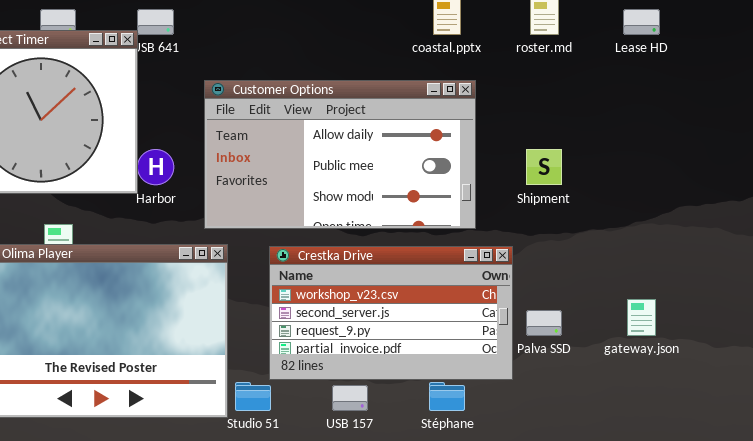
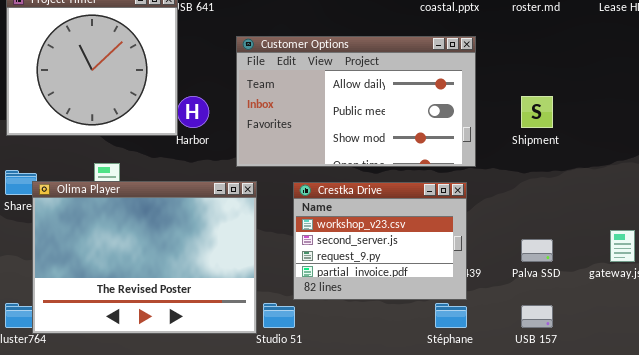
Crestka Drive: [269,246,513,380] -> [293,182,467,300], resized
USB 157: [332,385,368,411] -> [521,305,553,328], moved

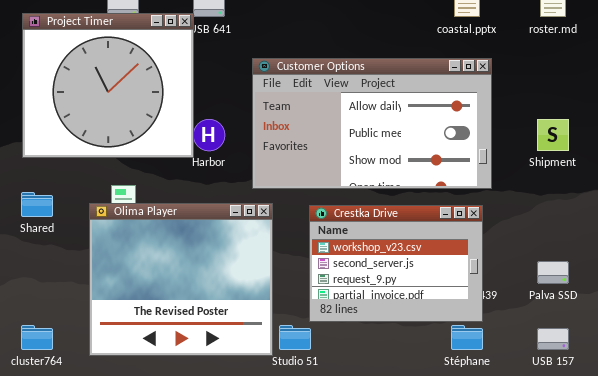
Olima Player: [32,181,257,334] -> [89,203,273,356], resized

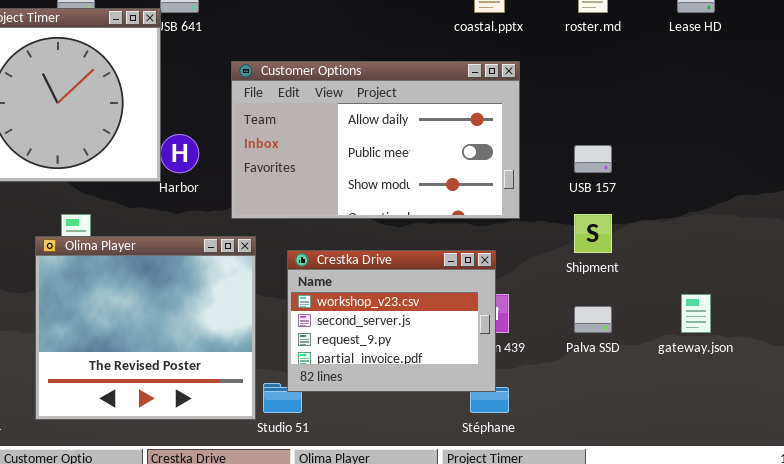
Shipment: [537,119,569,151] -> [574,214,612,253], moved
Crestka Drive: [309,205,483,322] -> [287,250,496,392], moved
USB 157: [537,328,569,350] -> [574,145,612,173], moved

